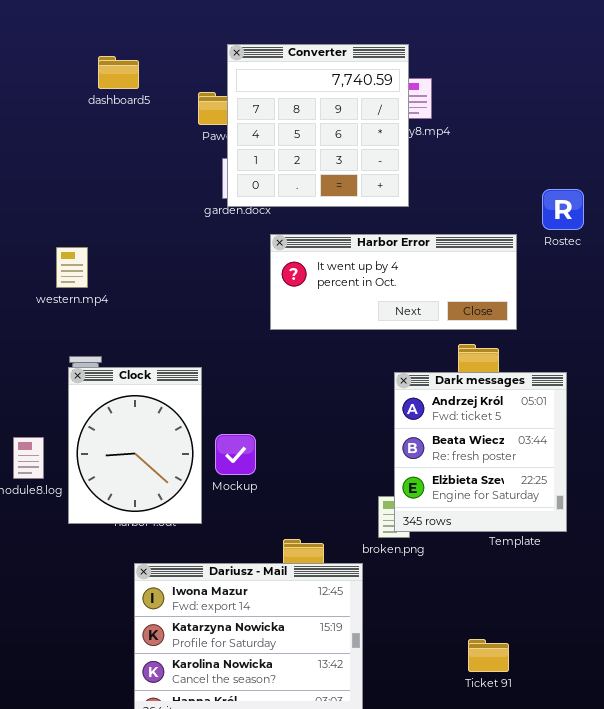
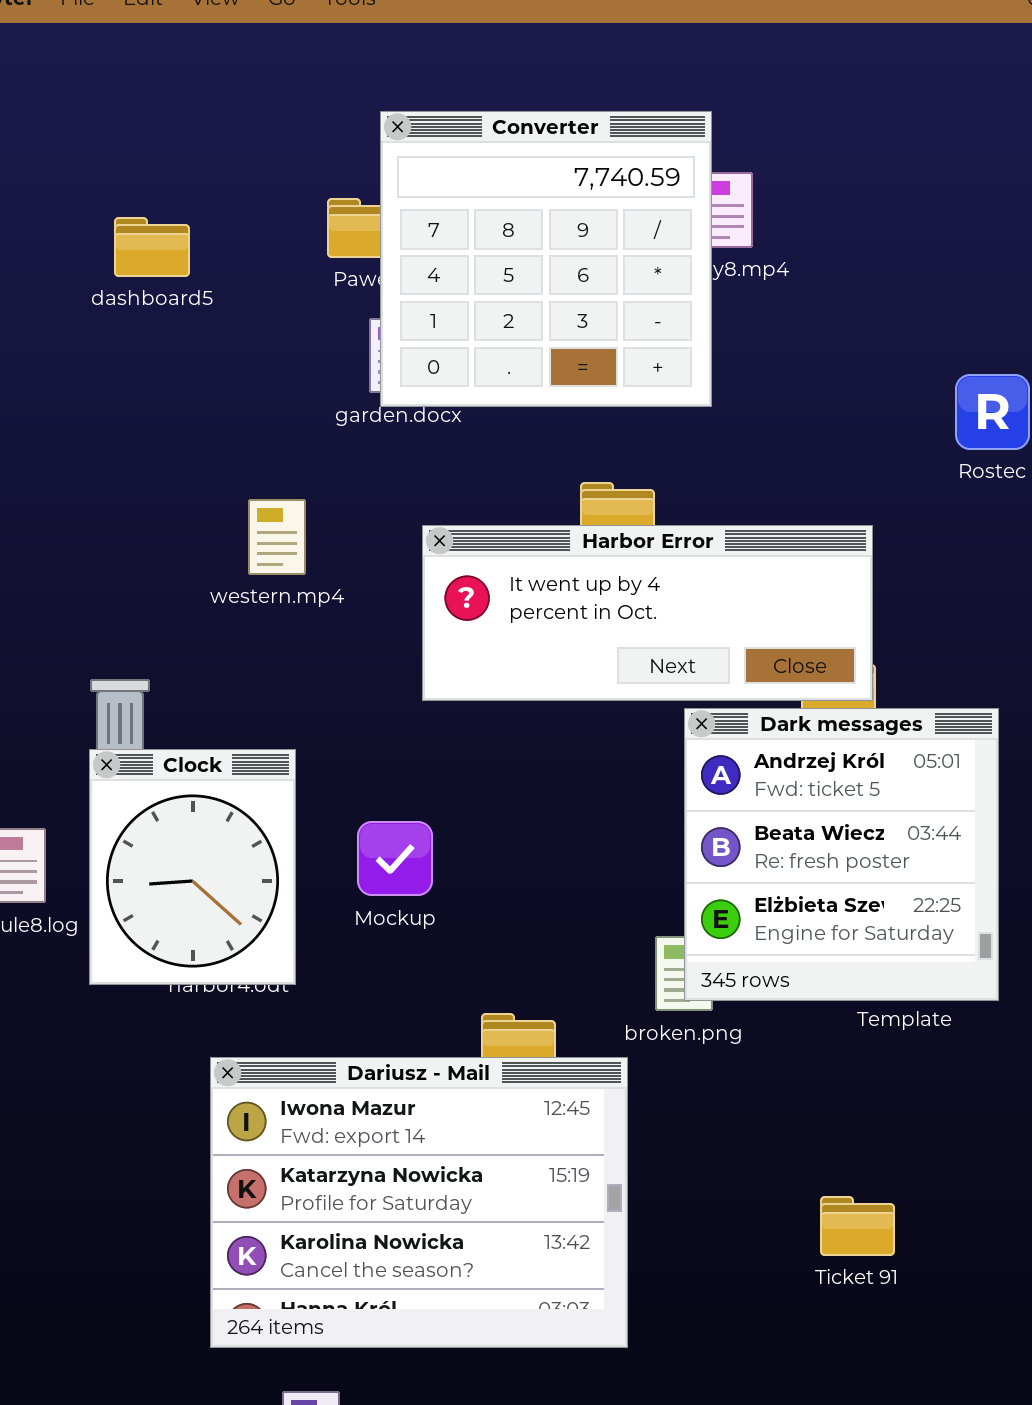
dashboard5: [98,56,139,89] -> [114,217,190,277], moved
Harbor Error: [270,234,517,330] -> [422,525,873,701], moved
western.mp4: [56,247,88,288] -> [248,499,306,575], moved
Clock: [68,367,202,524] -> [89,749,296,985], resized

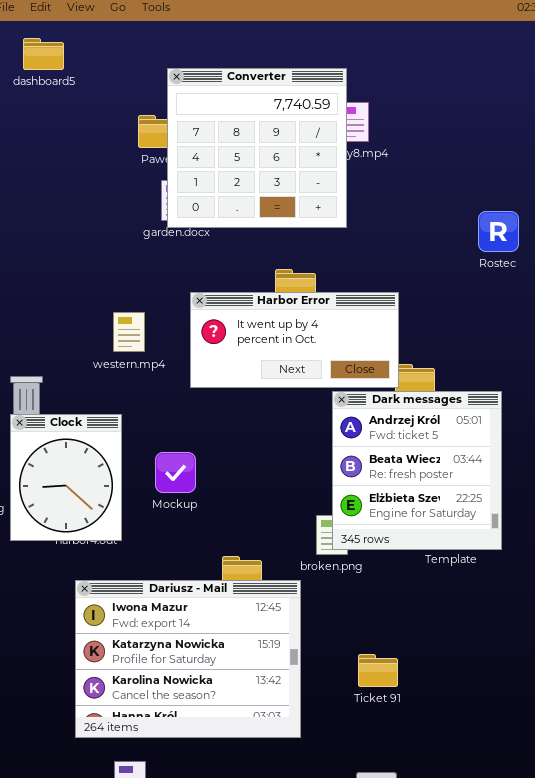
dashboard5: [114,217,190,277] -> [23,38,64,70], moved
western.mp4: [248,499,306,575] -> [113,312,145,352], moved
Harbor Error: [422,525,873,701] -> [190,292,399,388], resized
Ticket 91: [820,1196,895,1256] -> [358,654,398,687], moved

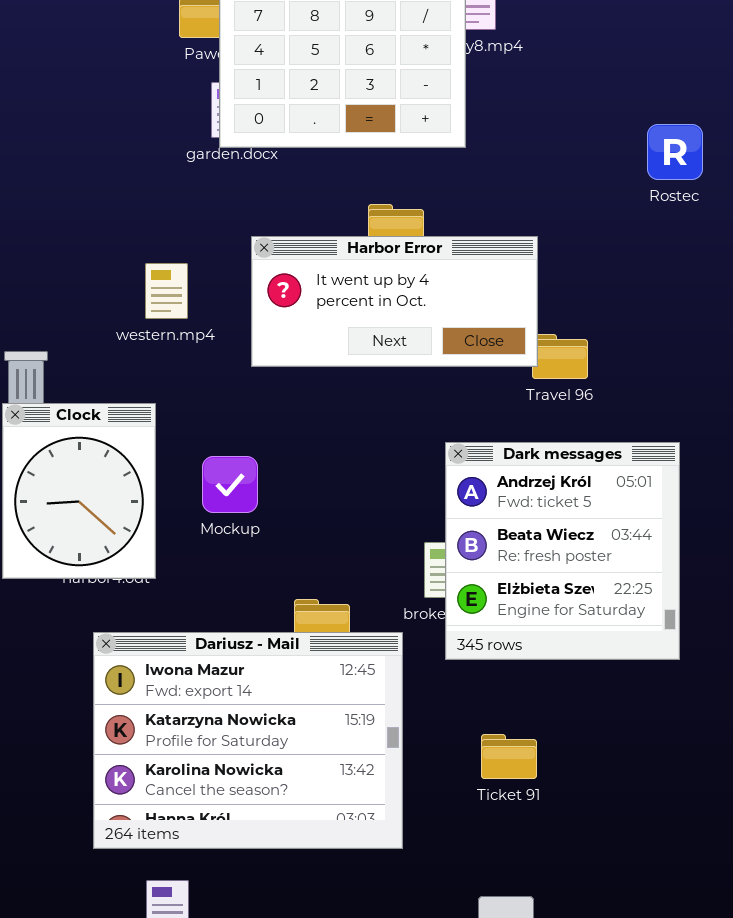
Dark messages: [332,391,502,550] -> [445,442,680,660], moved

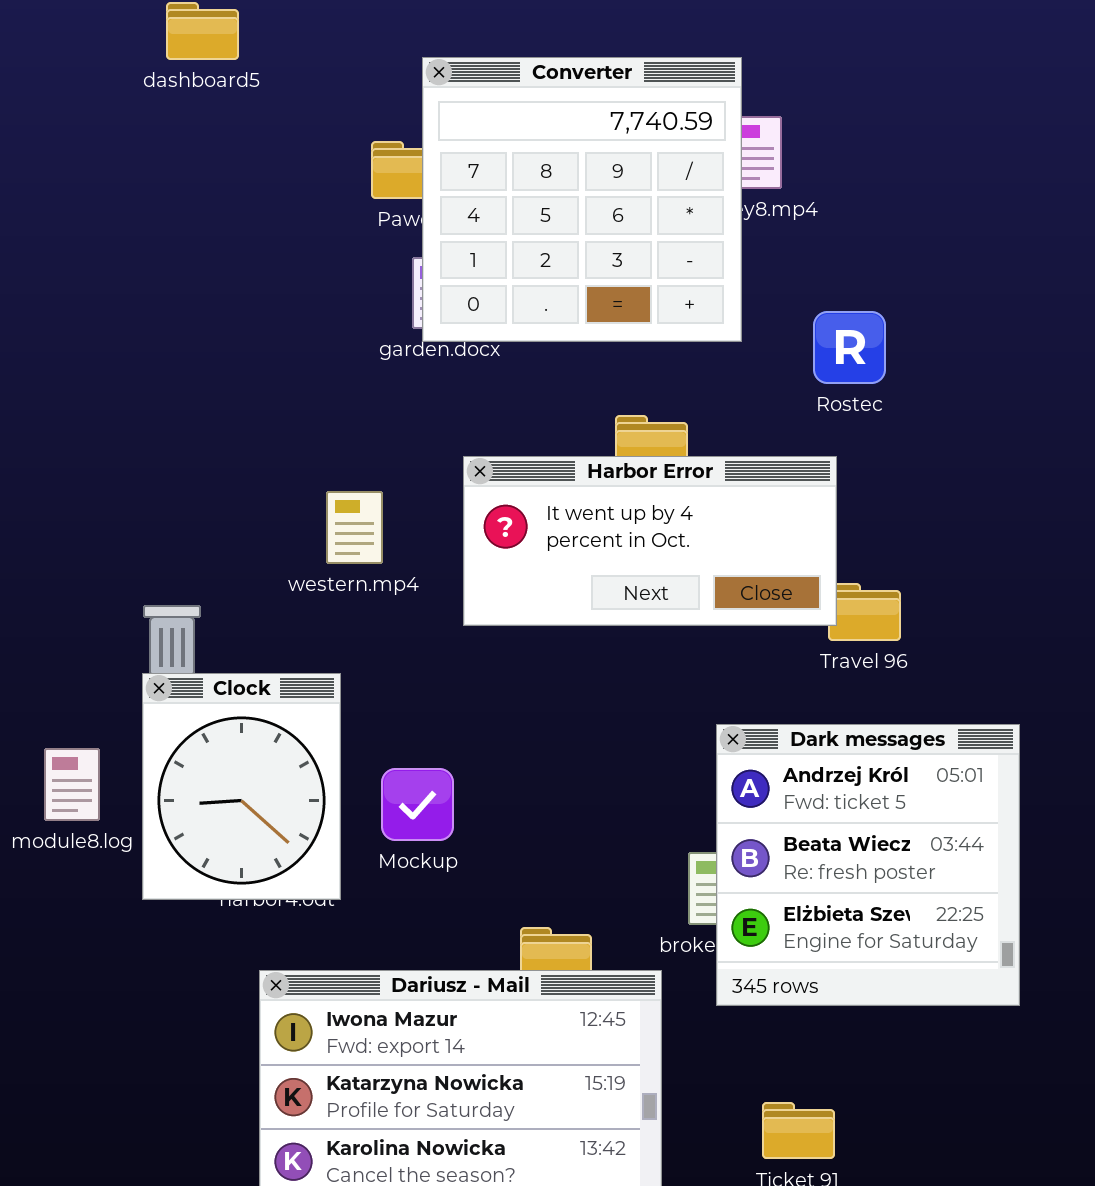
Rostec: [647,124,703,180] -> [813,311,886,384], moved
Mockup: [202,456,258,513] -> [381,768,454,841], moved

